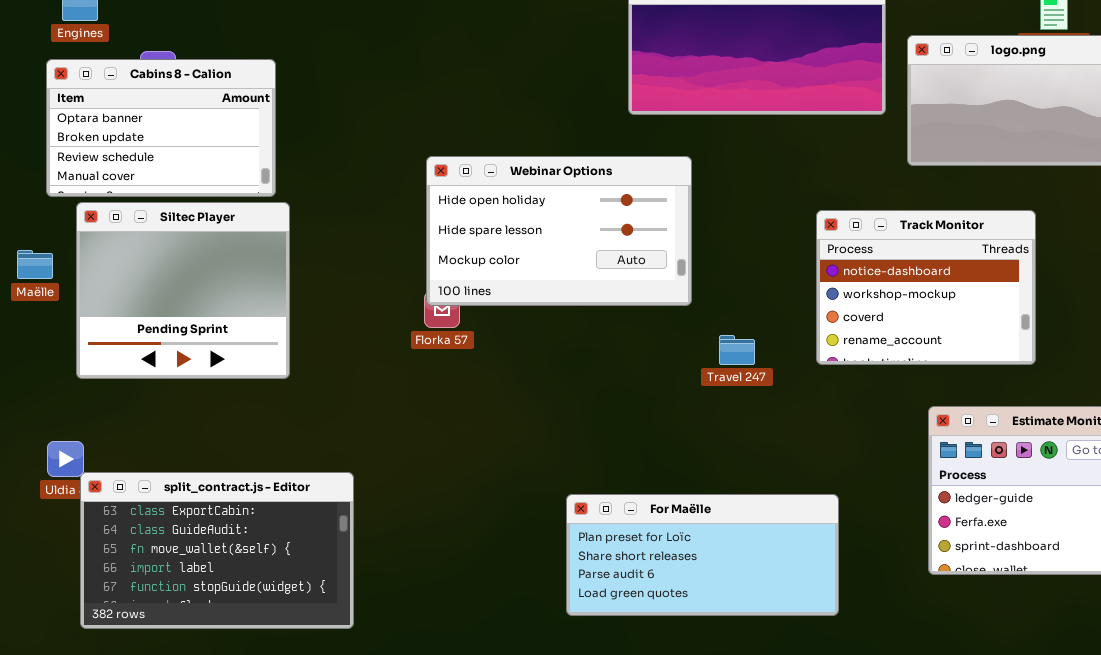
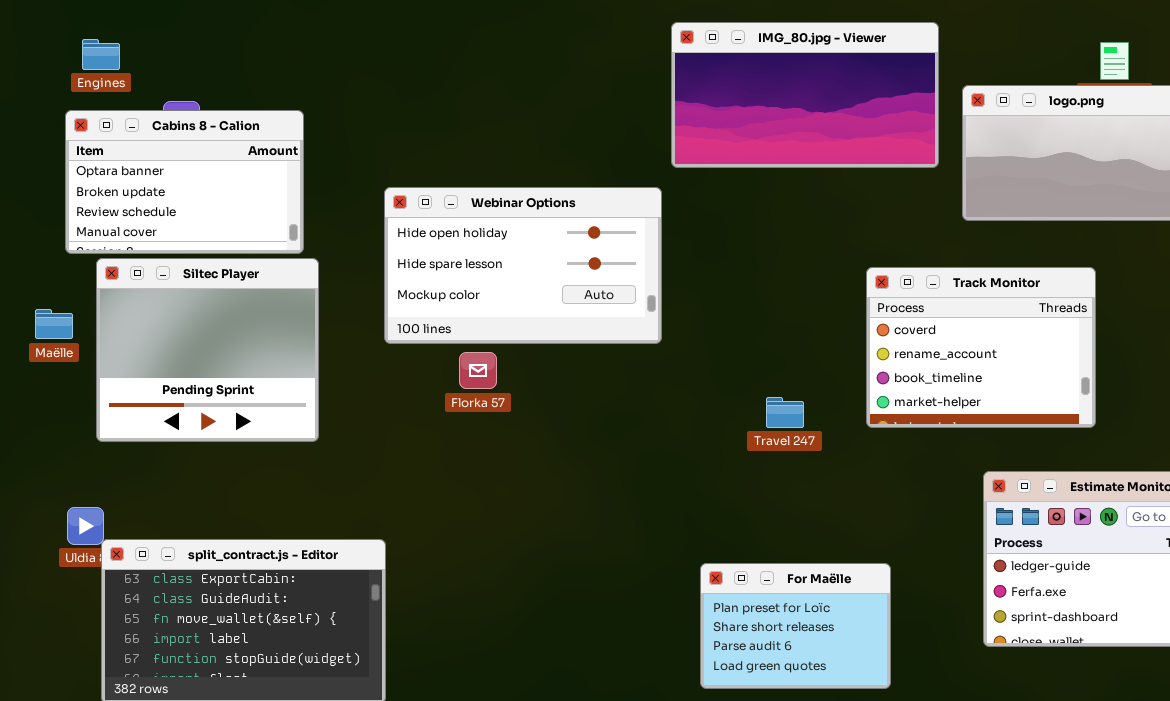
Webinar Options: [426,156,692,306] -> [384,187,662,344], moved
Track Monitor: [816,210,1036,365] -> [866,267,1096,428], scrolled down 2 rows
For Maëlle: [566,494,839,616] -> [700,563,891,689], resized

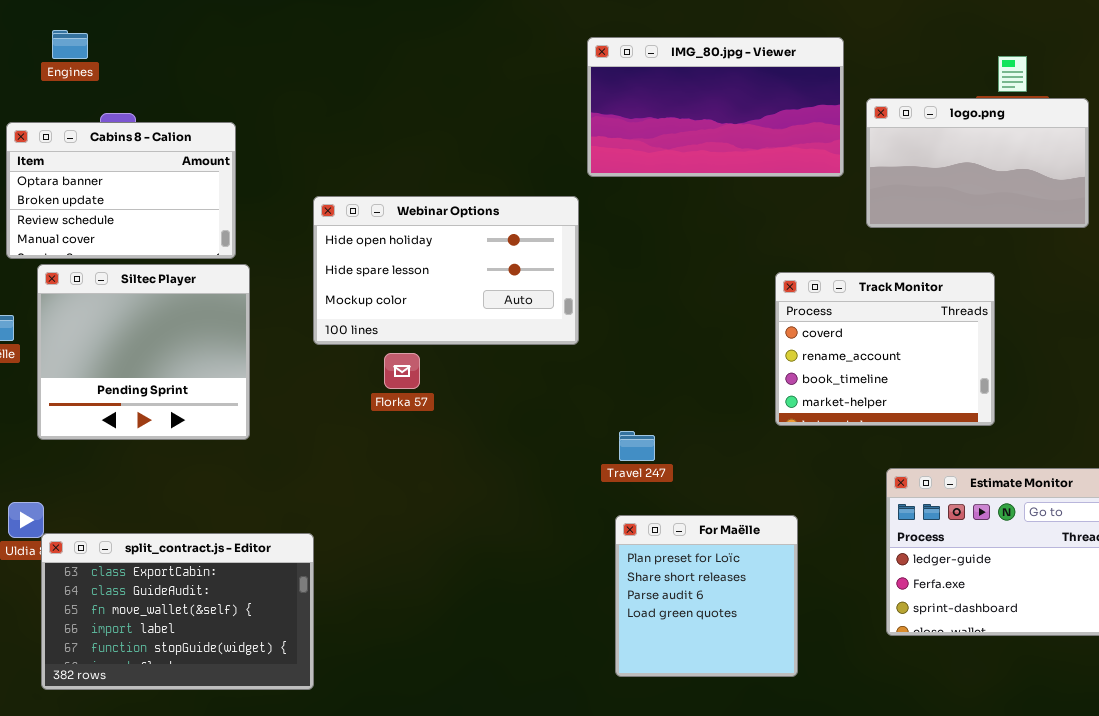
Engines: [82,39,120,70] -> [52,30,88,59], moved
Travel 247: [766,397,804,428] -> [619,431,655,461], moved
For Maëlle: [700,563,891,689] -> [615,515,798,677], resized

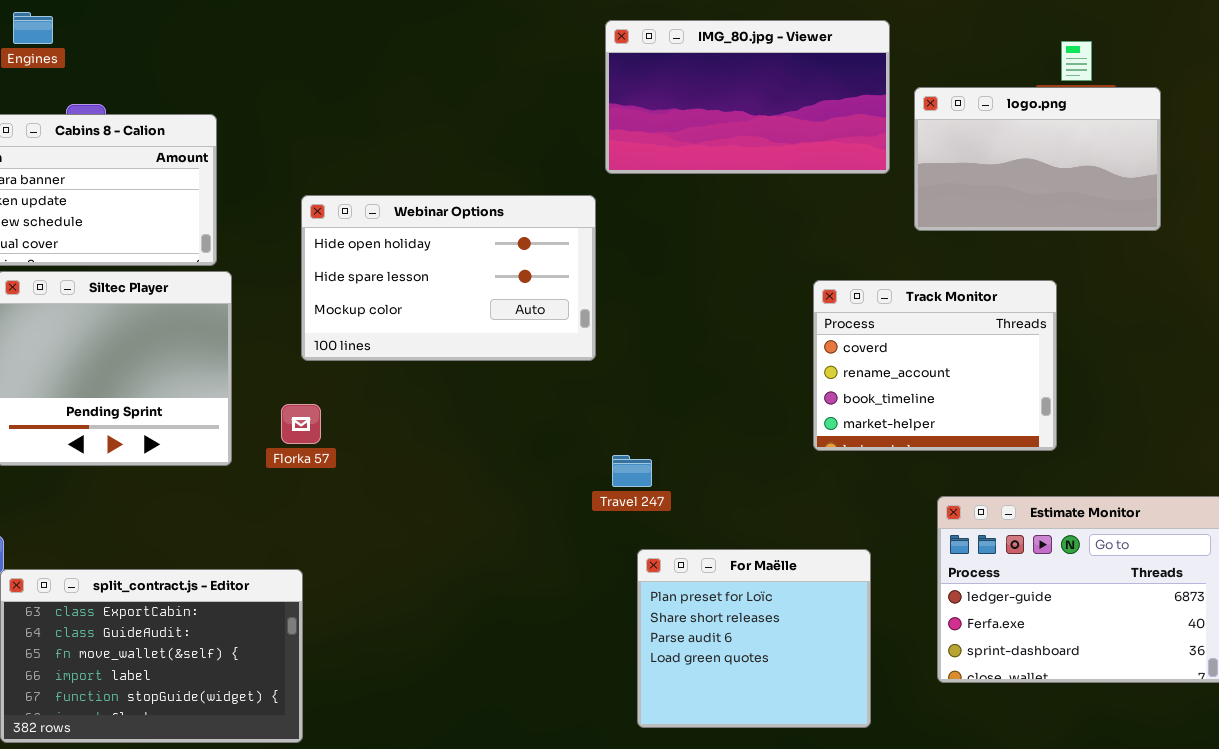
Florka 57: [384,353,420,389] -> [281,404,321,444], moved
Travel 247: [619,431,655,461] -> [612,455,652,487], moved
For Maëlle: [615,515,798,677] -> [637,549,871,728], resized

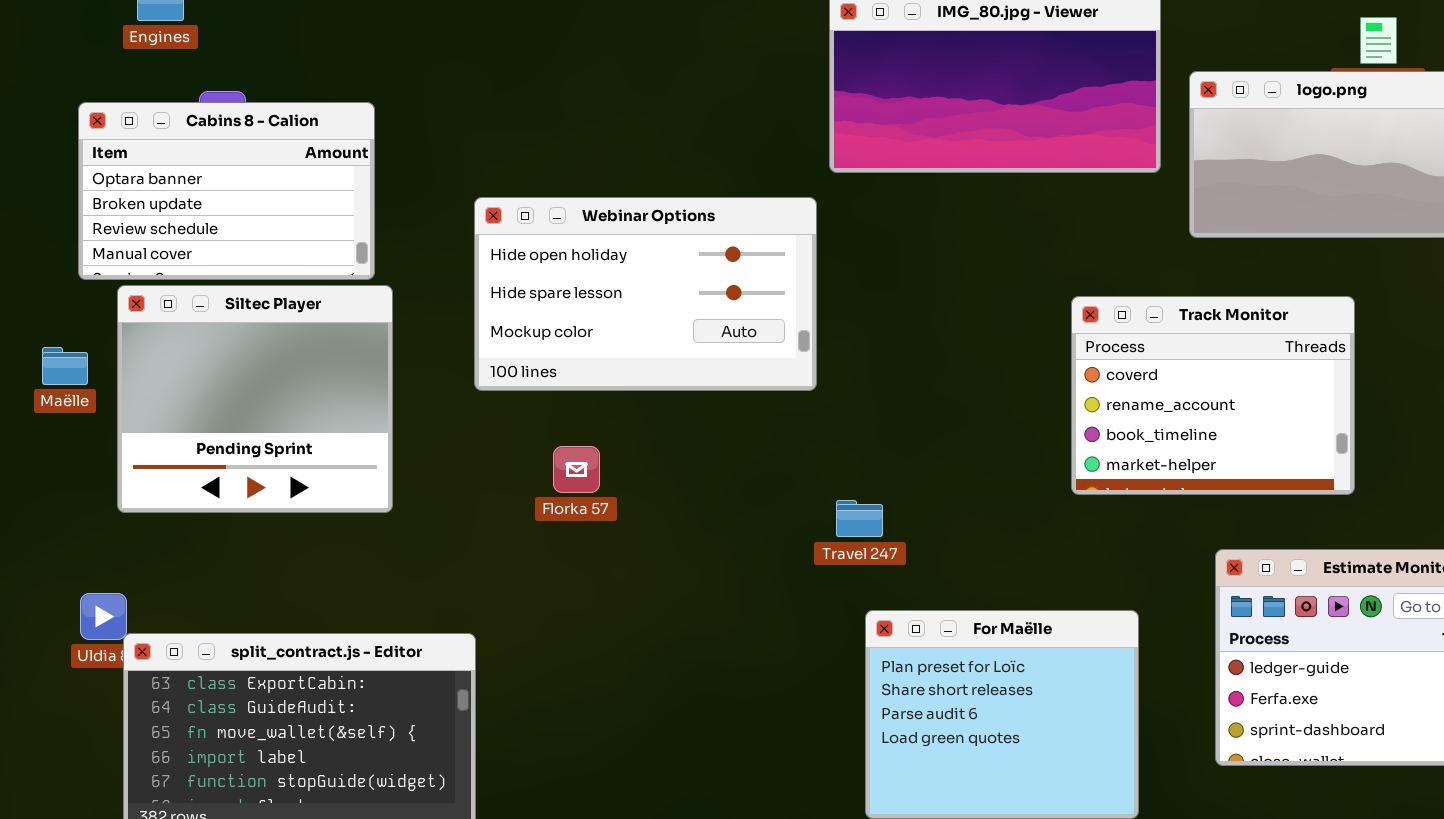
Florka 57: [281,404,321,444] -> [553,446,600,493], moved

